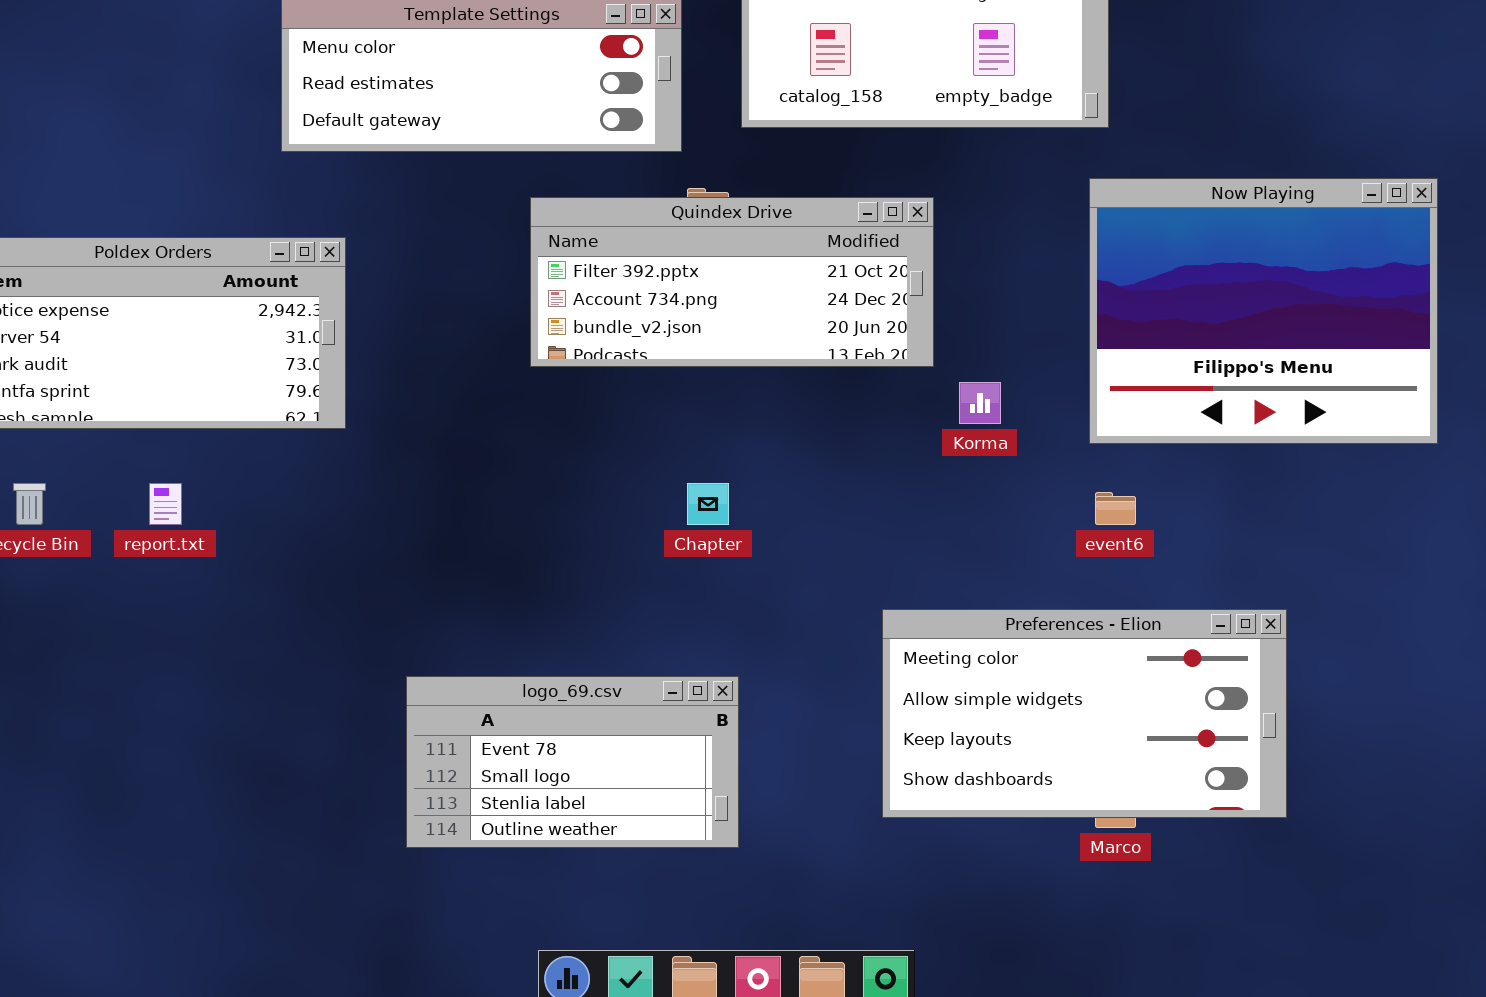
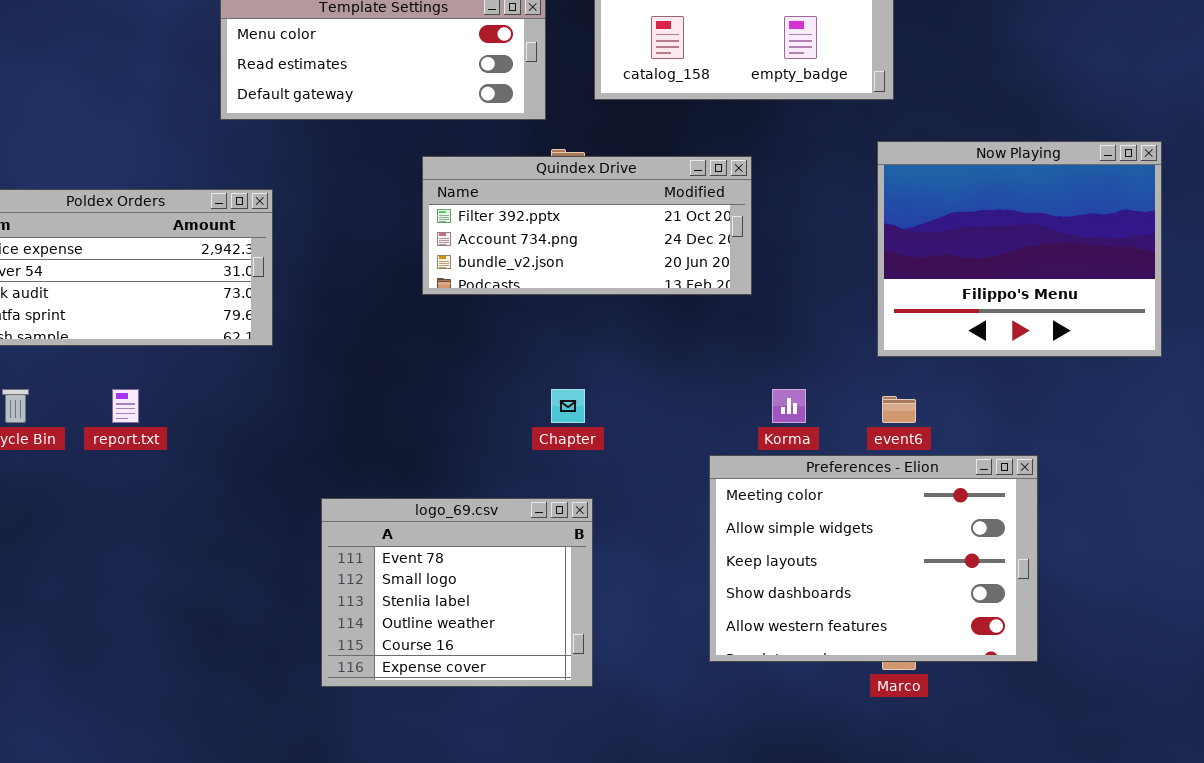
Korma: [959,382,1001,424] -> [772,389,806,423], moved
Preferences - Elion: [882,609,1287,818] -> [709,455,1038,662], resized
logo_69.csv: [406,676,739,848] -> [321,498,593,687], resized

